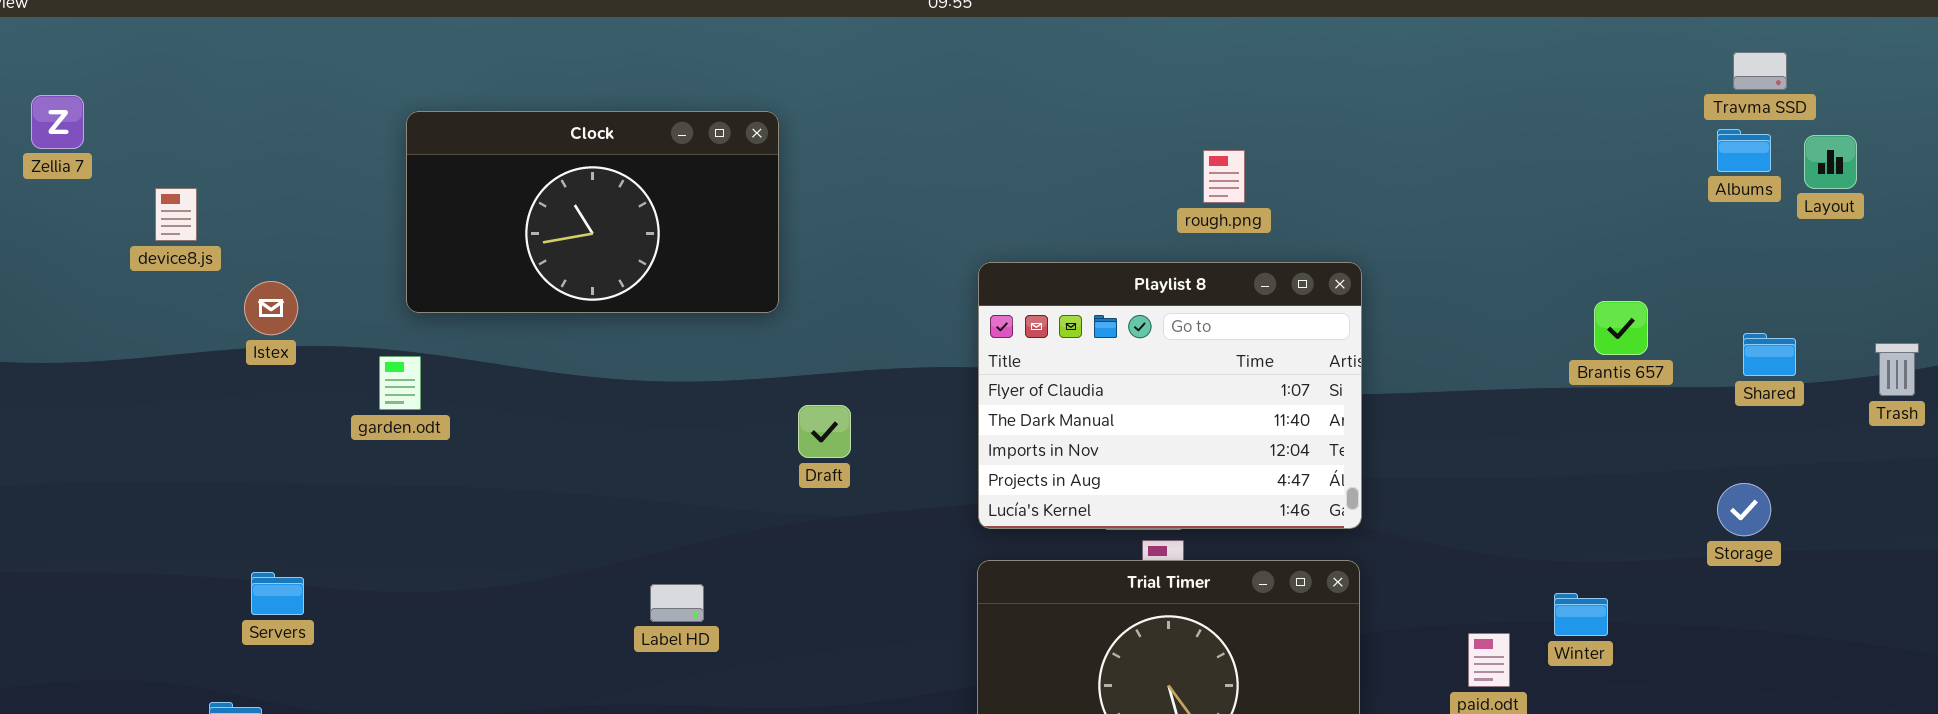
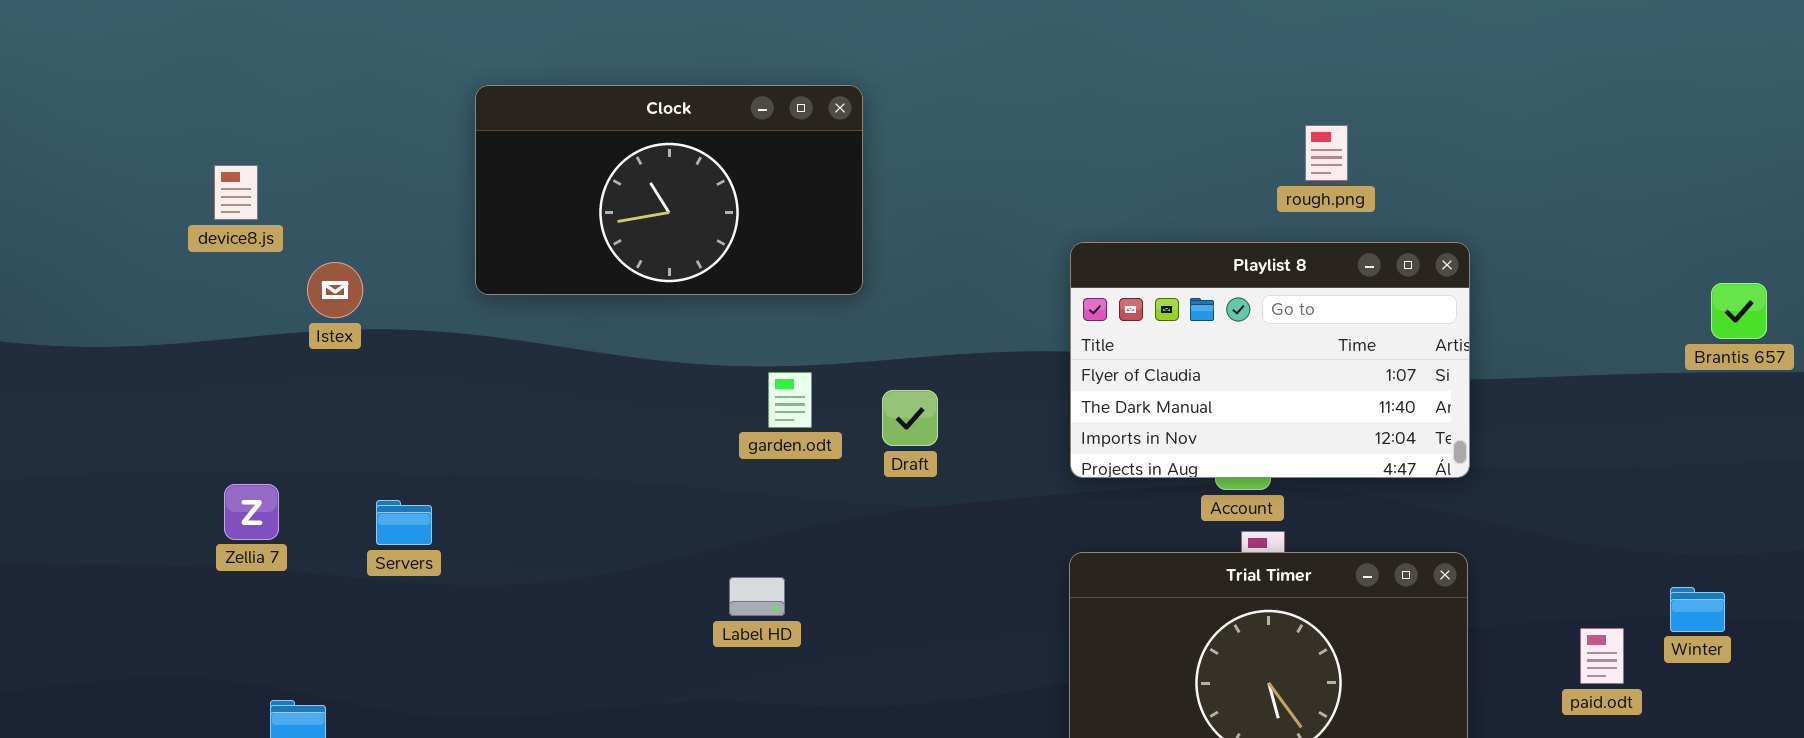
Zellia 7: [31,95,84,149] -> [224,484,279,540], moved
Playlist 8: [978,262,1362,529] -> [1070,242,1470,478], resized
garden.odt: [379,356,421,410] -> [768,372,812,428], moved
Servers: [251,572,304,615] -> [376,500,432,545], moved

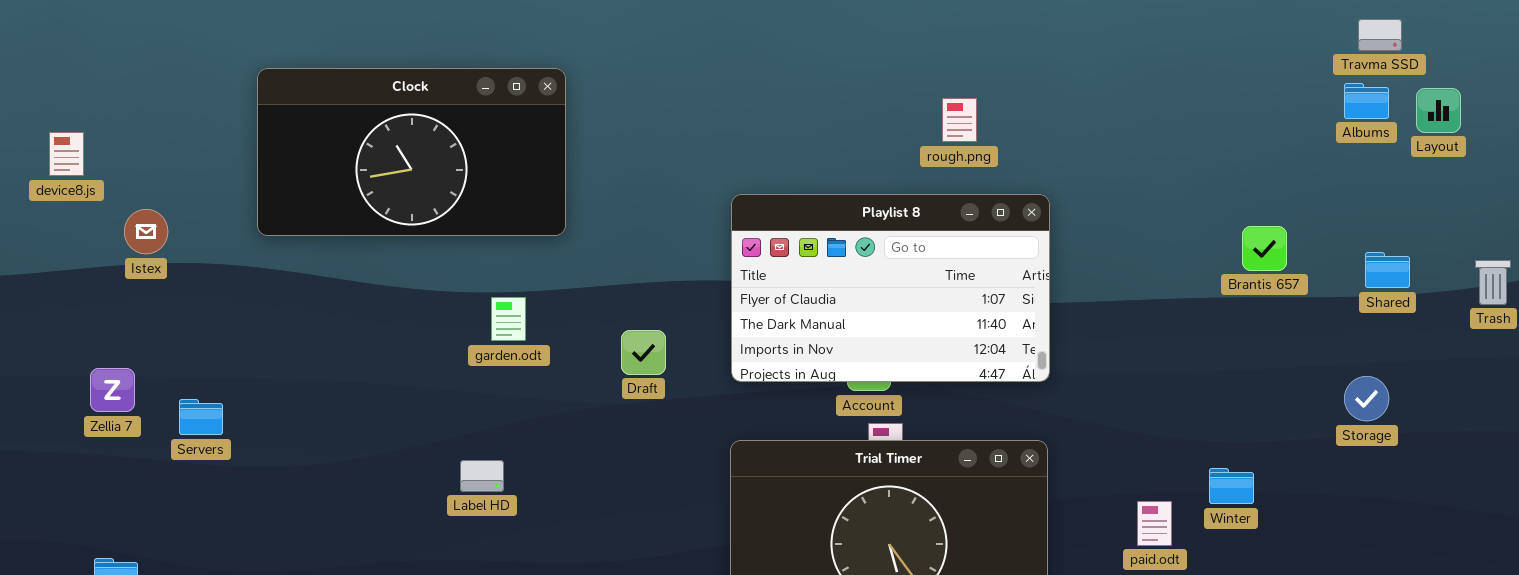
rough.png: [1305,125,1348,181] -> [942,98,977,142], moved
Draft: [882,390,938,446] -> [621,330,666,375], moved
Zellia 7: [224,484,279,540] -> [90,368,135,412], moved

